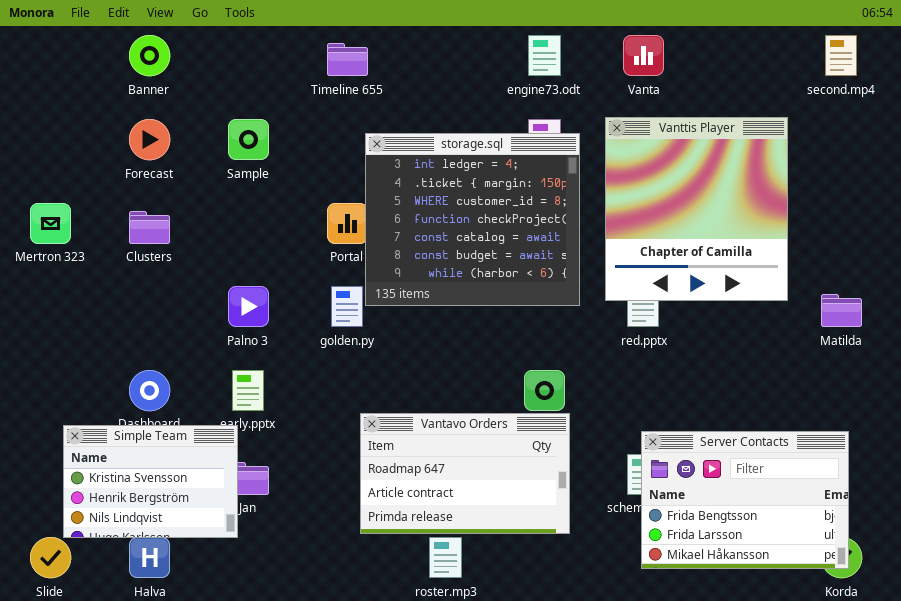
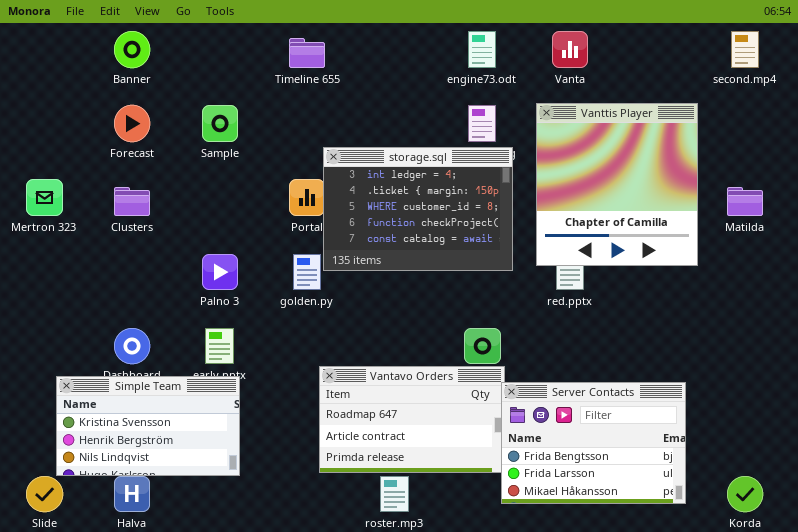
storage.sql: [365,133,580,306] -> [323,147,513,271], resized
Matilda: [821,294,862,327] -> [727,187,763,216], moved
Simple Team: [63,425,238,538] -> [56,376,240,476], resized
Server Contacts: [641,431,849,569] -> [501,382,686,504], moved

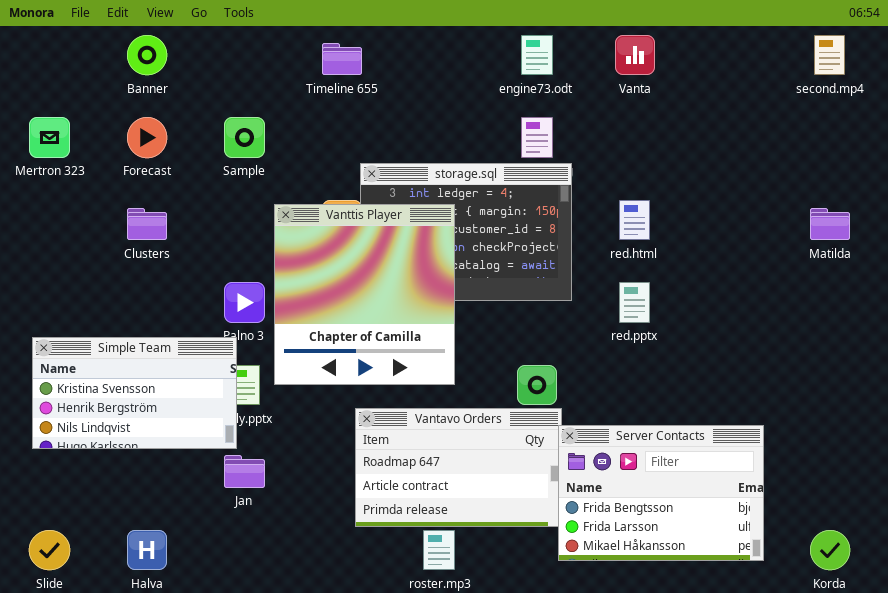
Vanttis Player: [536,103,698,266] -> [274,204,455,385], moved
Mertron 323: [26,179,63,216] -> [29,117,70,158], moved
Simple Team: [56,376,240,476] -> [32,337,237,449], moved

